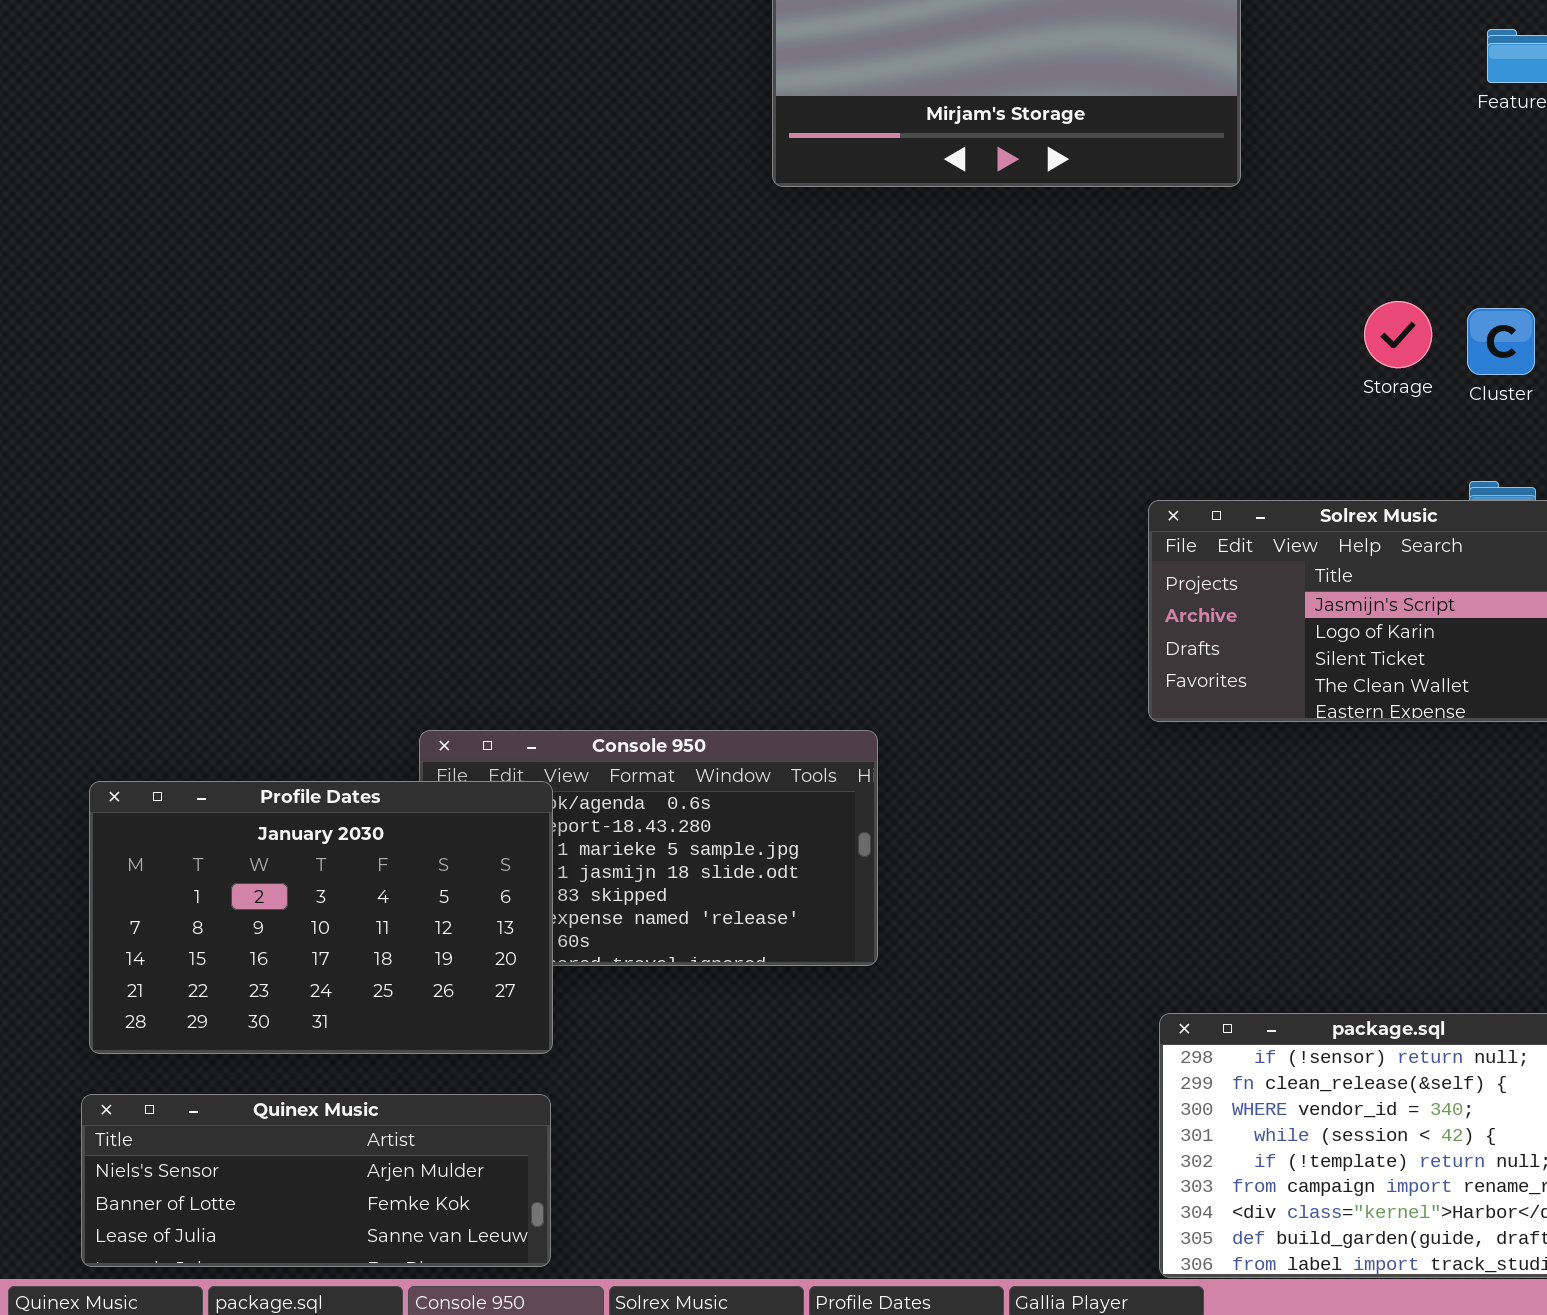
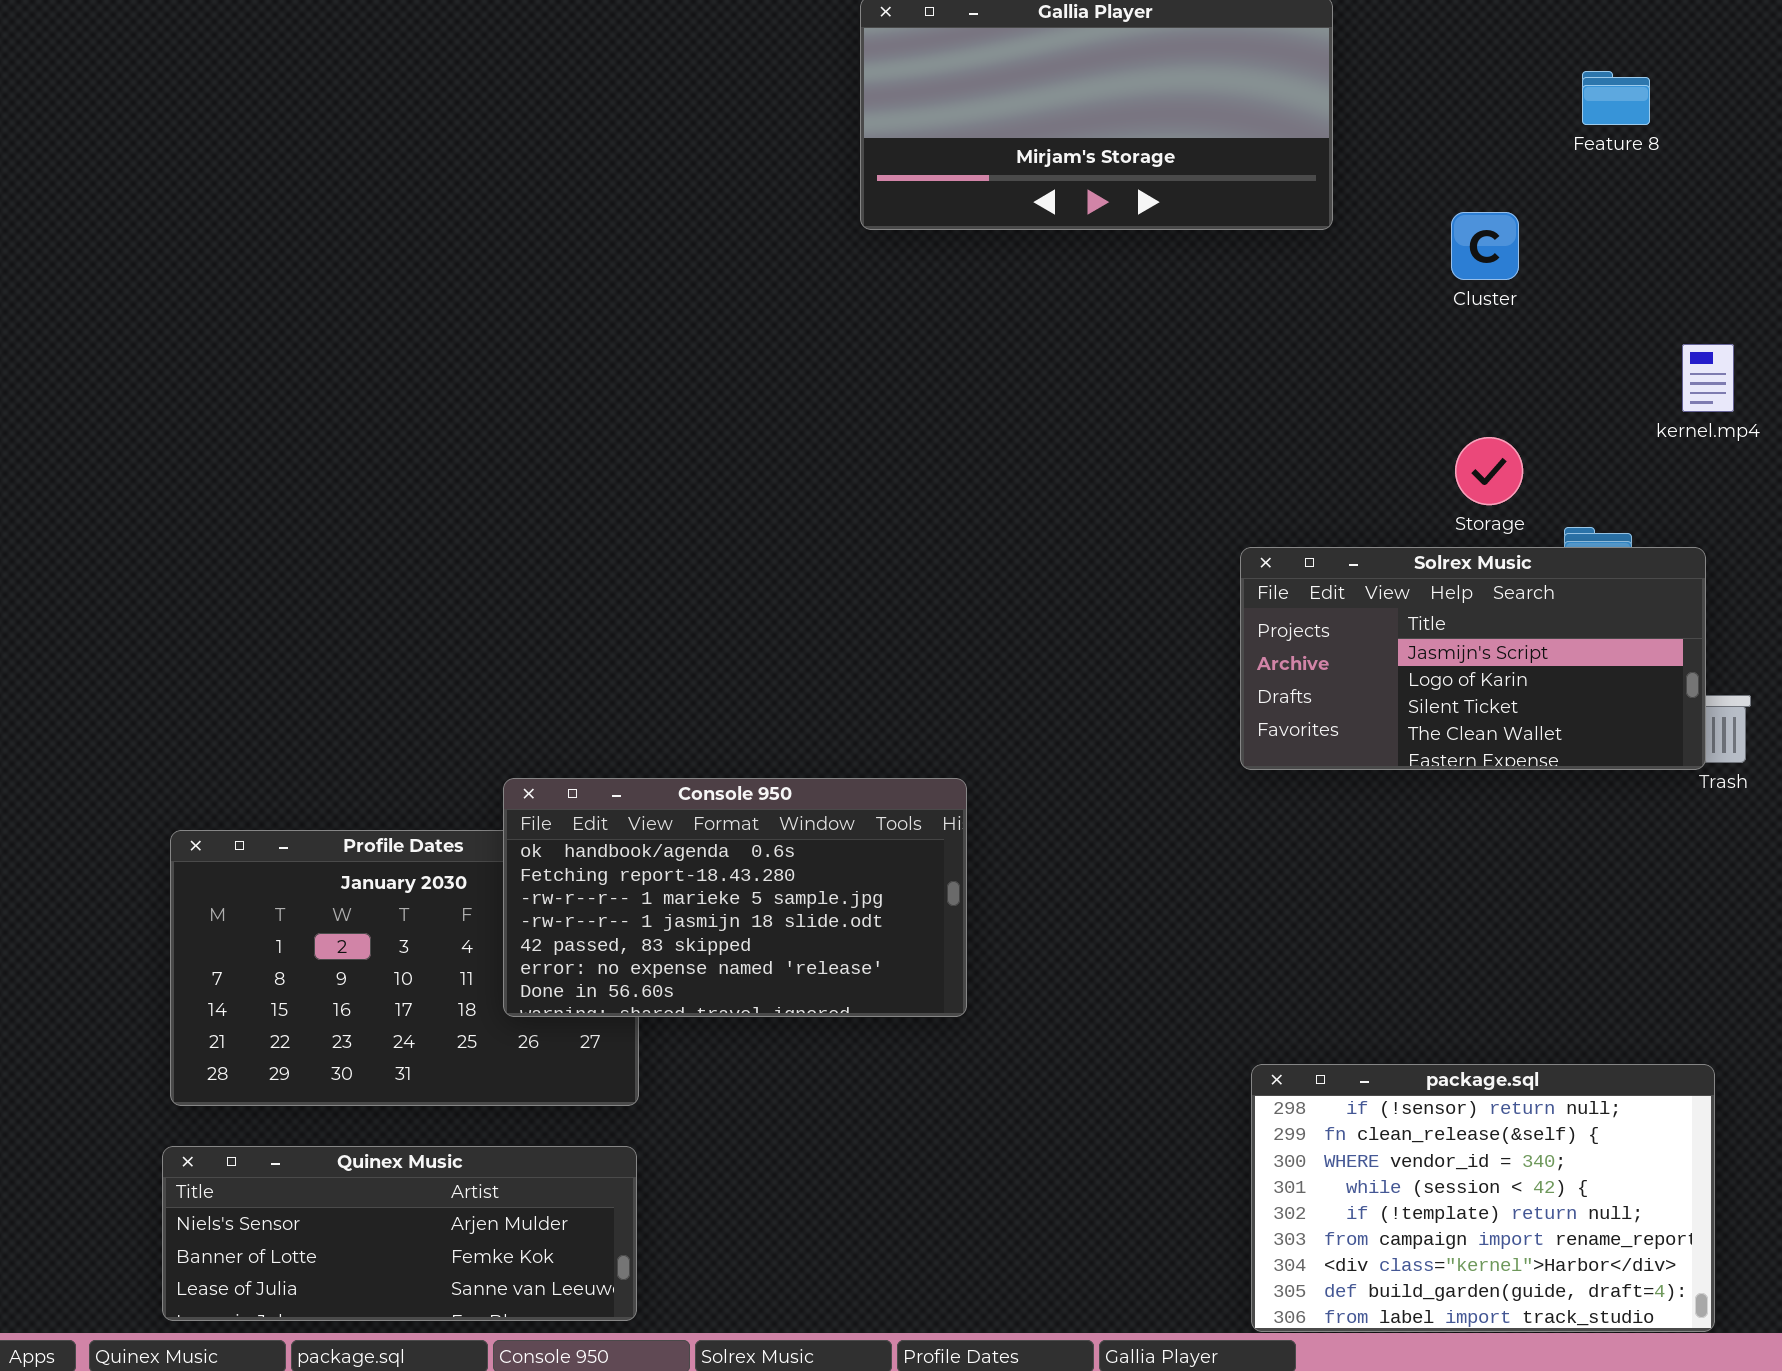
Storage: [1364,301,1432,368] -> [1455,437,1523,505], moved
Cluster: [1467,308,1535,375] -> [1451,212,1519,280], moved
Console 950: [419,730,878,966] -> [503,778,967,1017], raised

